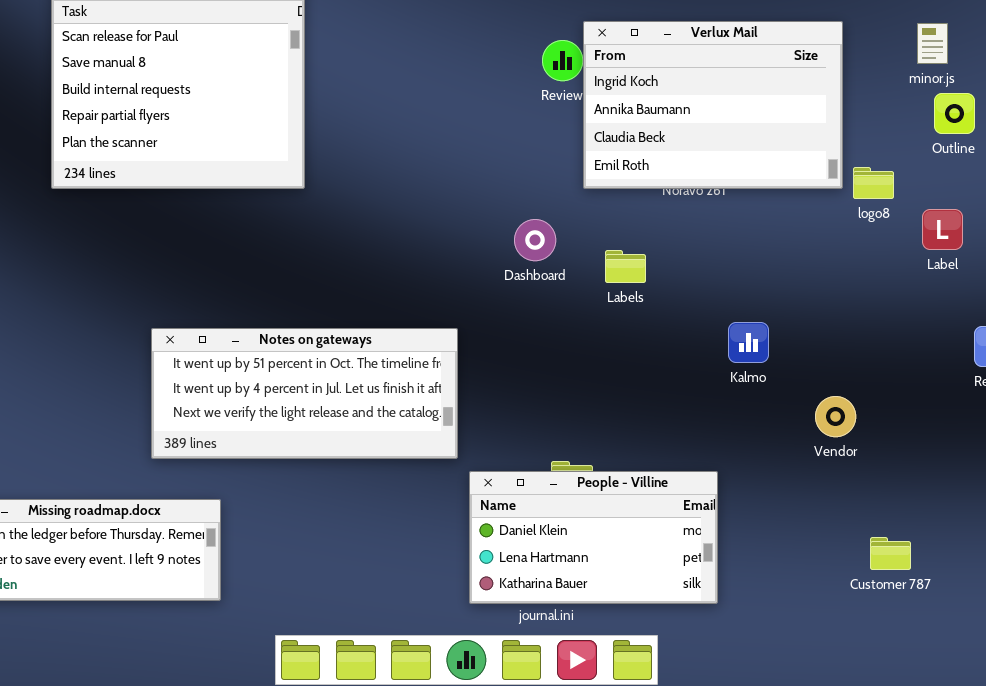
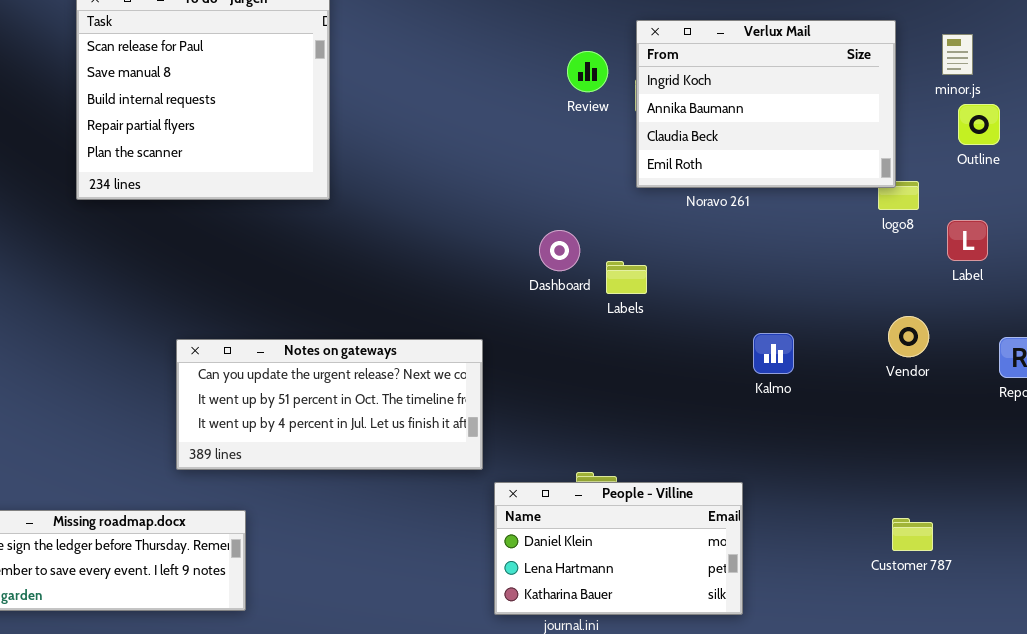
Verlux Mail: [583,21,843,189] -> [636,20,896,188], moved
Labels: [605,250,646,283] -> [606,261,647,294], moved
Notes on gateways: [151,328,458,459] -> [176,339,483,470], scrolled up 1 row
Vendor: [815,396,856,437] -> [888,316,929,357], moved
Customer 787: [870,537,911,570] -> [892,518,933,551], moved

